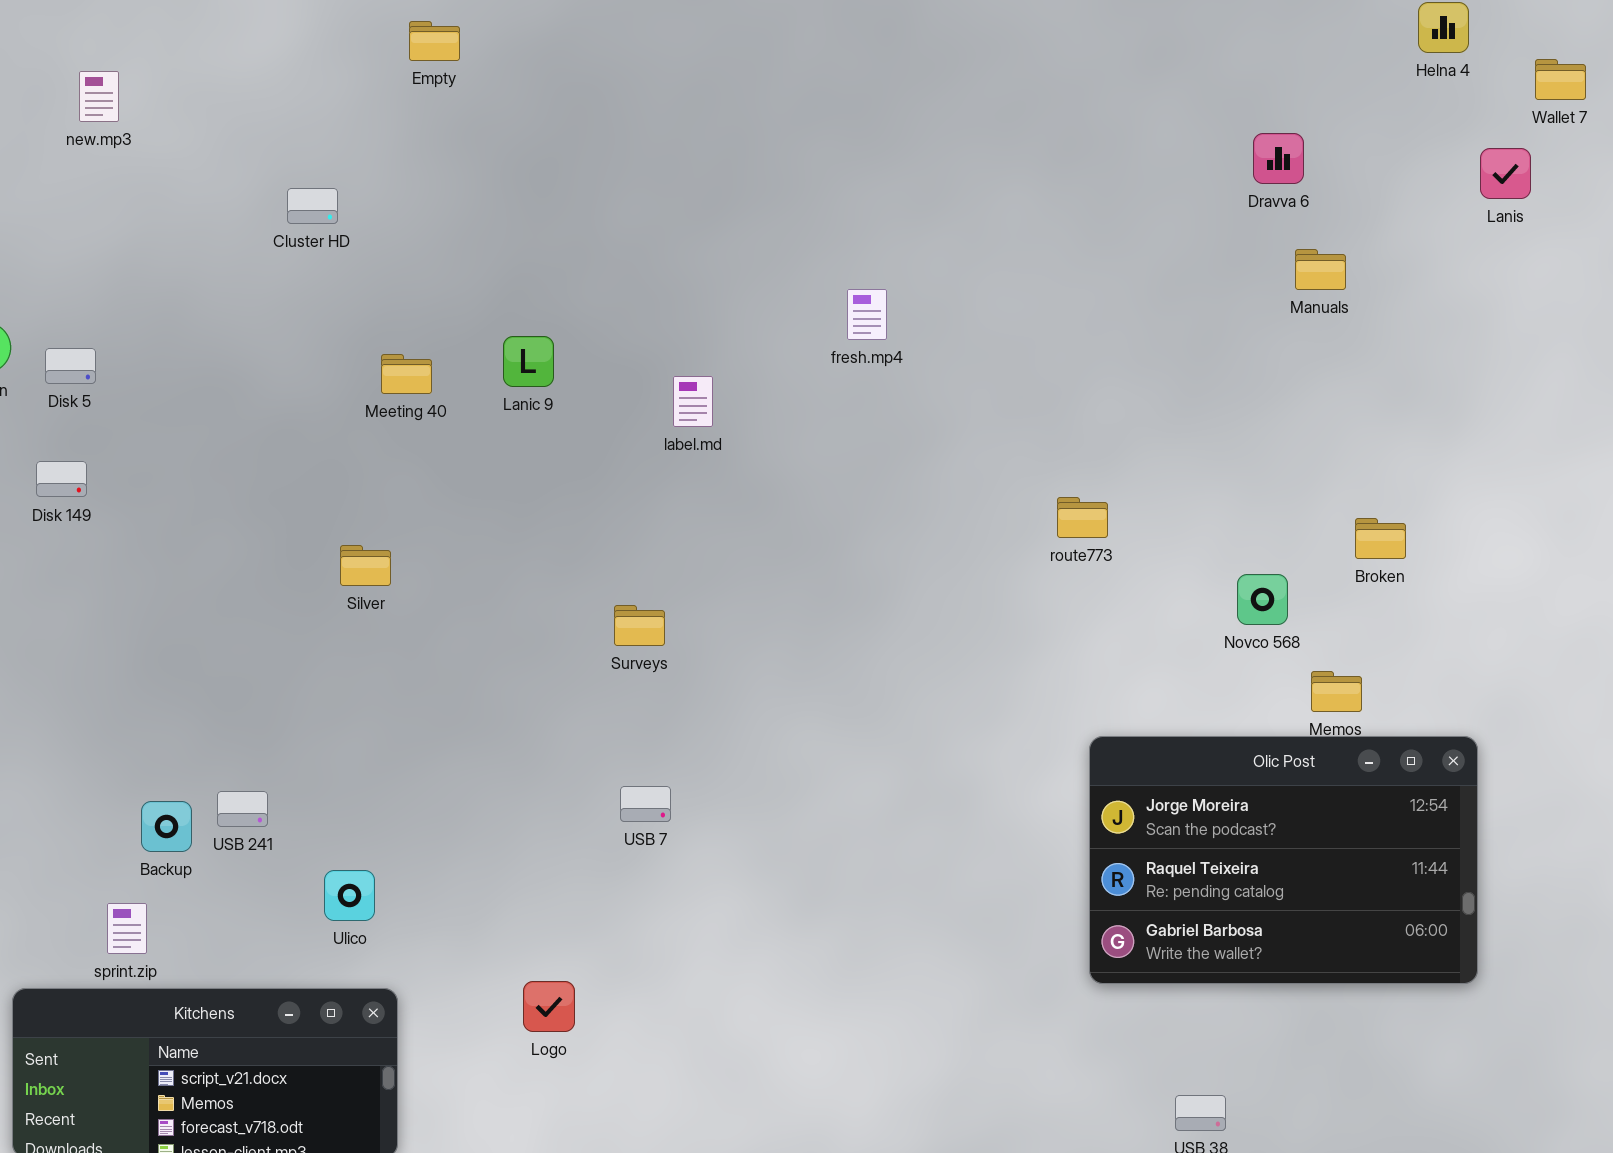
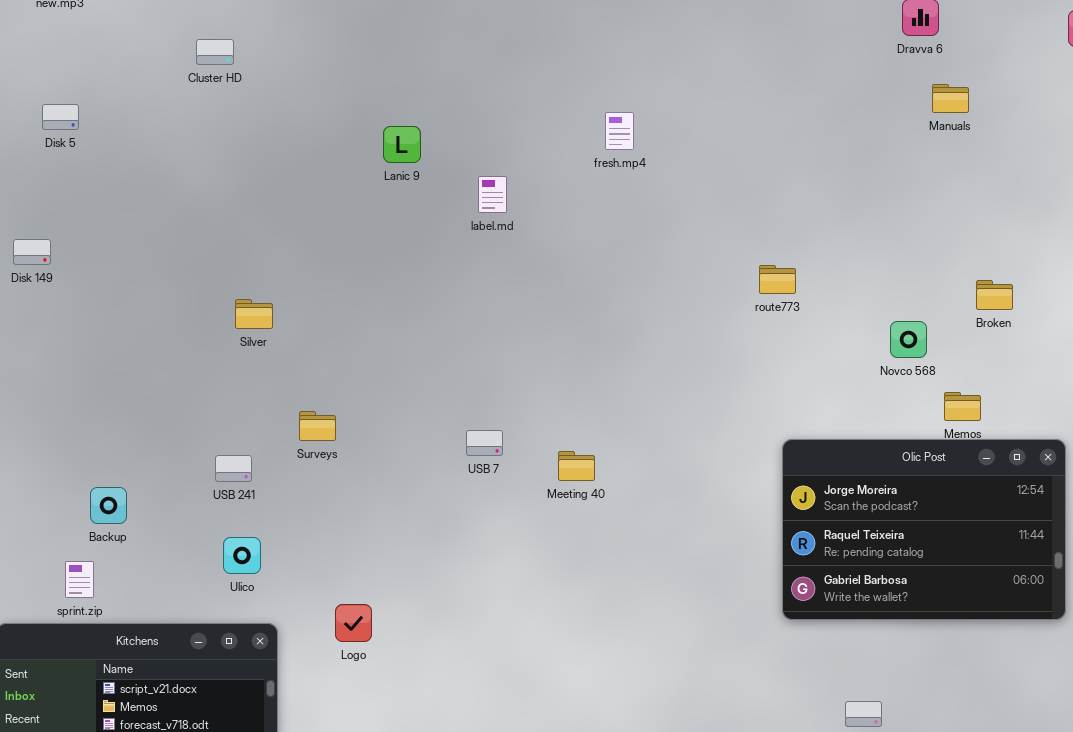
Lanic 9: [503,336,554,387] -> [383,126,421,163], moved
Disk 5: [45,348,96,384] -> [42,104,79,130], moved
Meeting 40: [381,354,432,394] -> [558,451,595,481], moved
Surveys: [614,605,665,646] -> [299,411,336,441], moved
USB 7: [620,786,671,822] -> [466,430,503,456], moved
USB 241: [217,791,268,827] -> [215,455,252,482], moved
Logo: [523,981,575,1032] -> [335,604,372,642], moved

